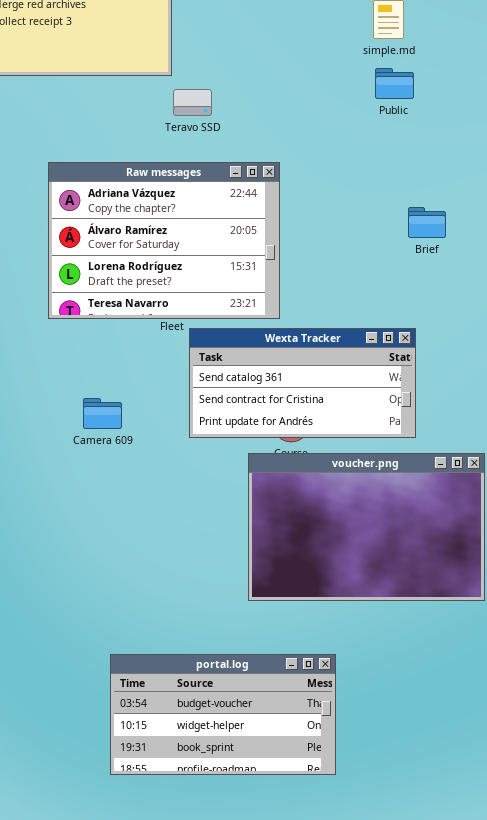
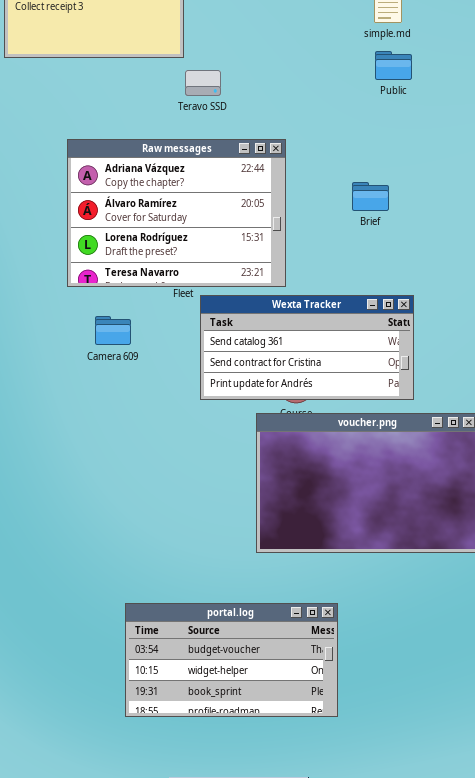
Brief: [408,207,446,238] -> [352,182,389,211], moved
Camera 609: [83,398,122,429] -> [95,316,131,345], moved

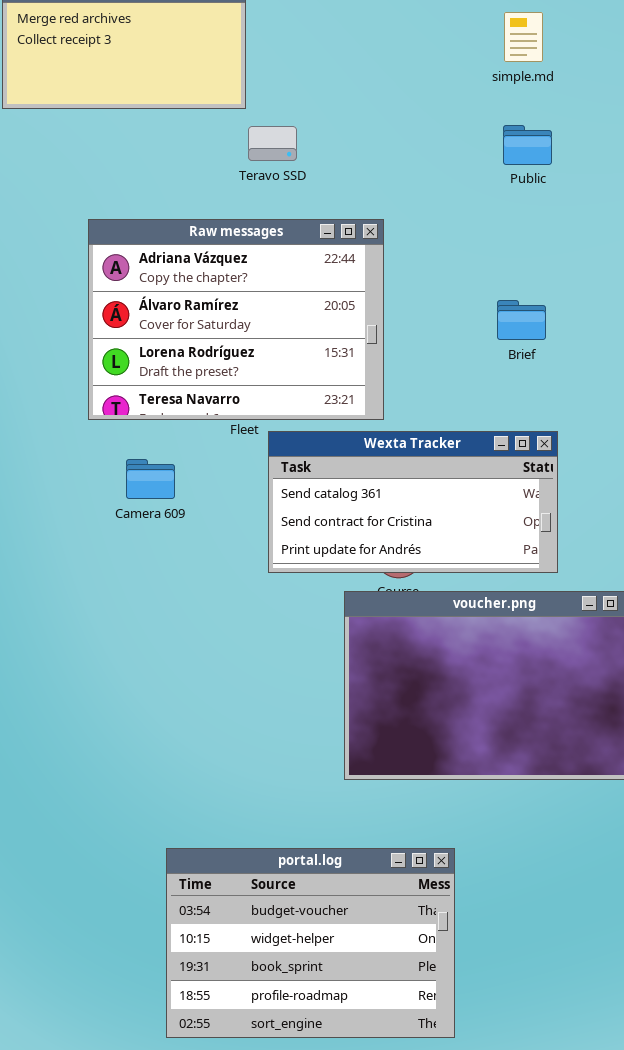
Public: [375,51,412,80] -> [503,125,552,165], moved
Brief: [352,182,389,211] -> [497,300,546,340], moved
portal.log: [125,603,338,717] -> [166,848,455,1038], resized

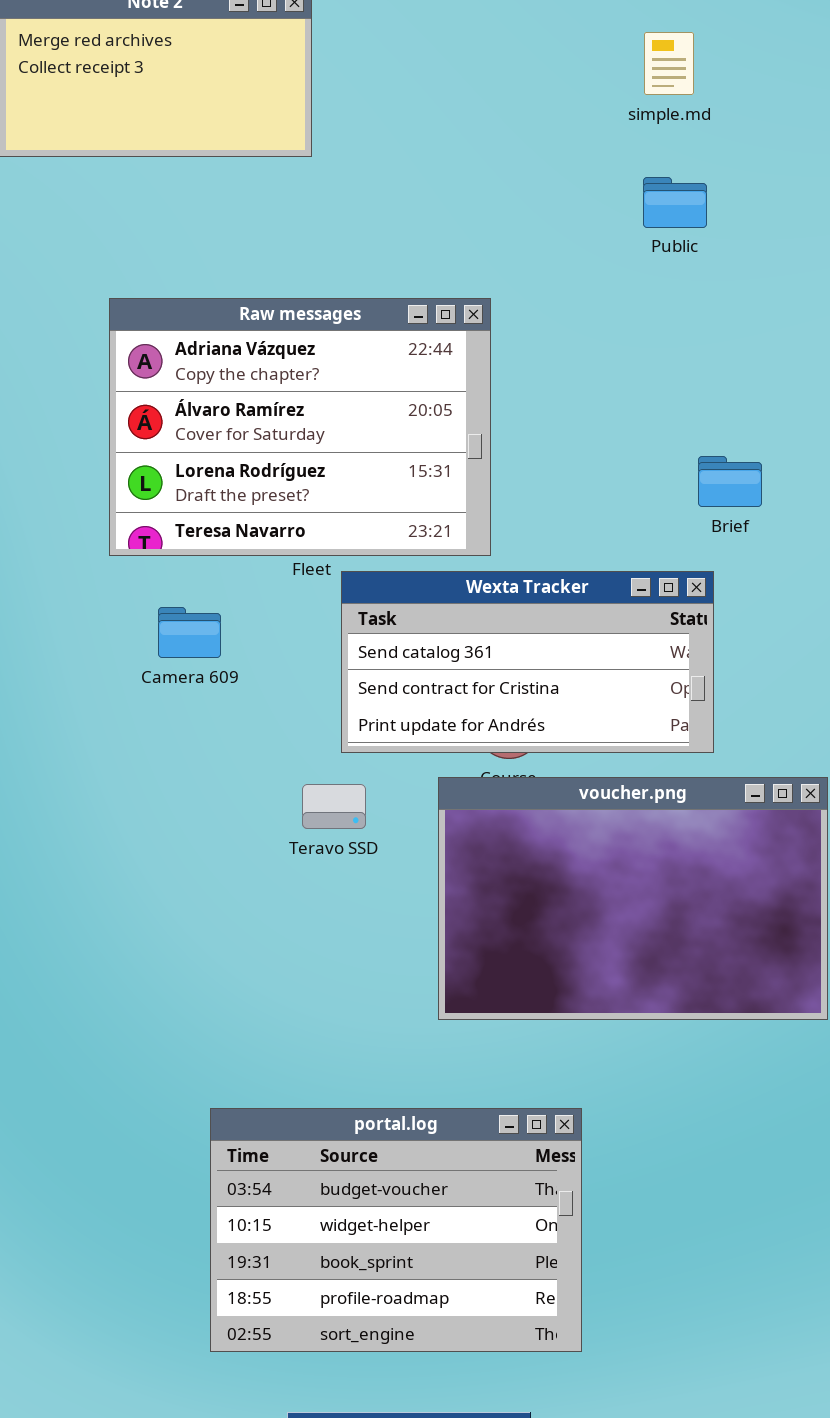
Teravo SSD: [248,126,297,161] -> [302,784,366,829], moved
Brief: [497,300,546,340] -> [698,456,762,507], moved

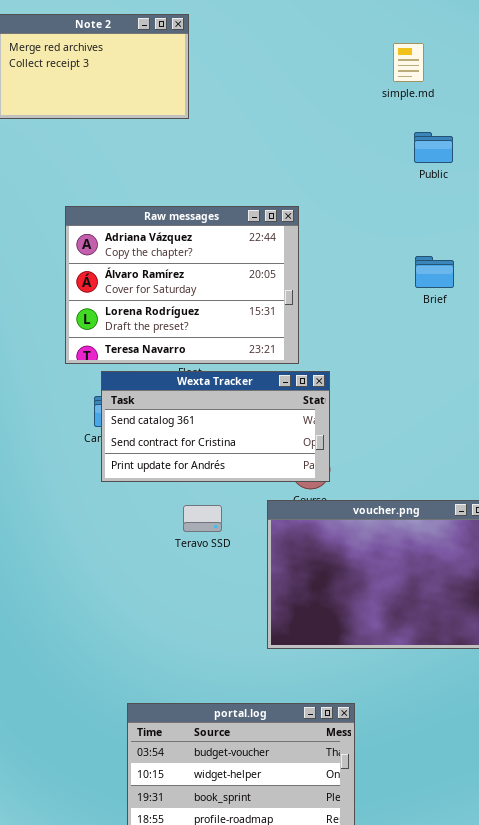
Public: [643,177,707,228] -> [414,132,453,163], moved
Brief: [698,456,762,507] -> [415,256,454,288], moved
Wexta Tracker: [341,571,714,753] -> [101,371,330,482], moved

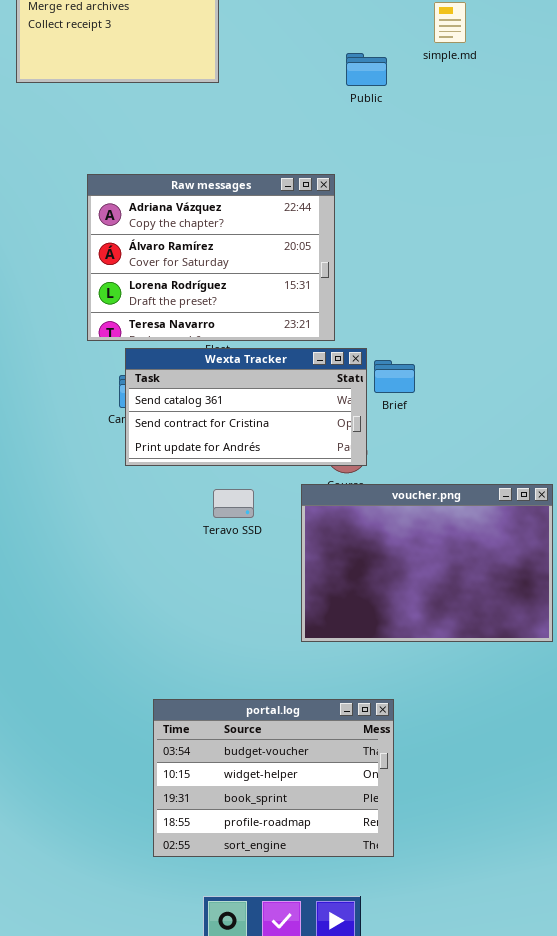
Public: [414,132,453,163] -> [346,53,387,86], moved
Brief: [415,256,454,288] -> [374,360,415,393], moved

